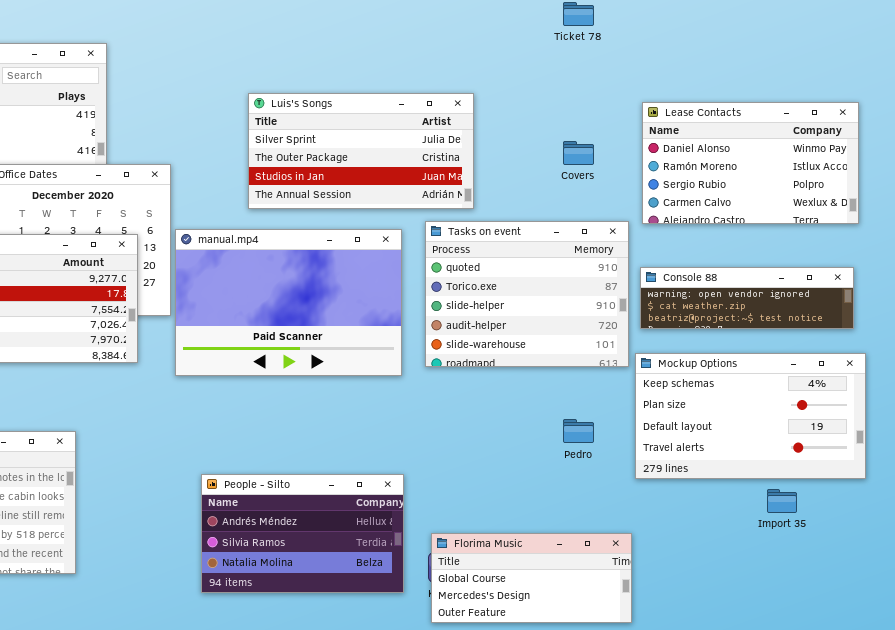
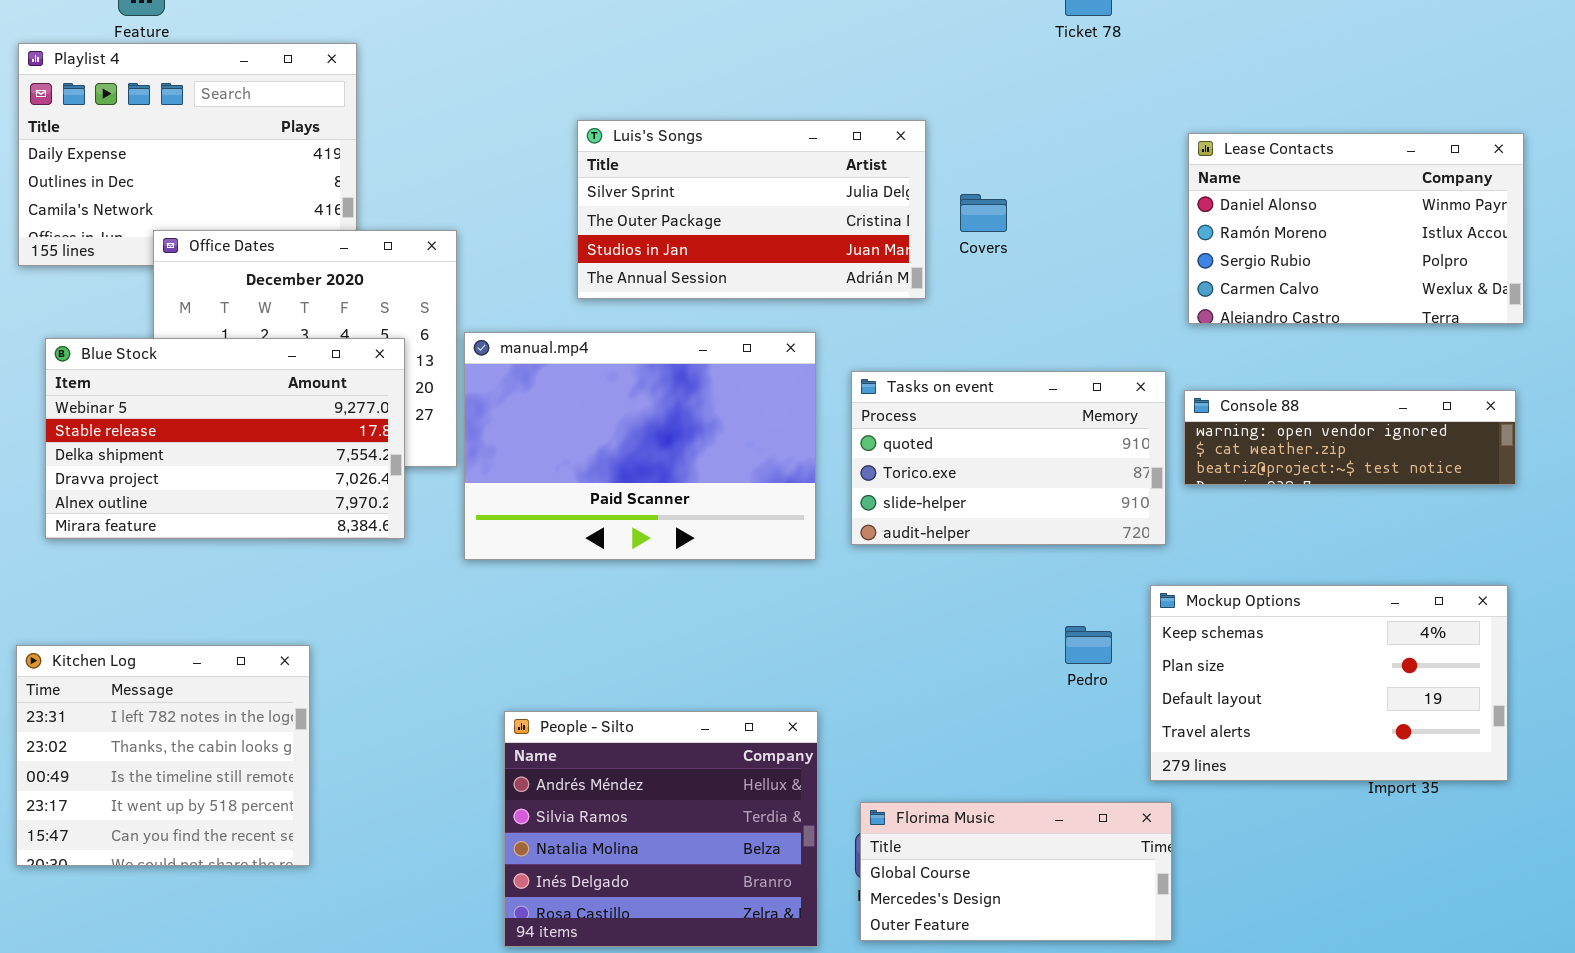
Covers: [563,141,594,165] -> [960,194,1007,232], moved
Tasks on event: [425,221,629,367] -> [851,371,1166,545], resized
Mockup Options: [635,353,866,479] -> [1150,585,1508,781], moved
People - Silto: [201,474,404,593] -> [504,711,818,947], resized

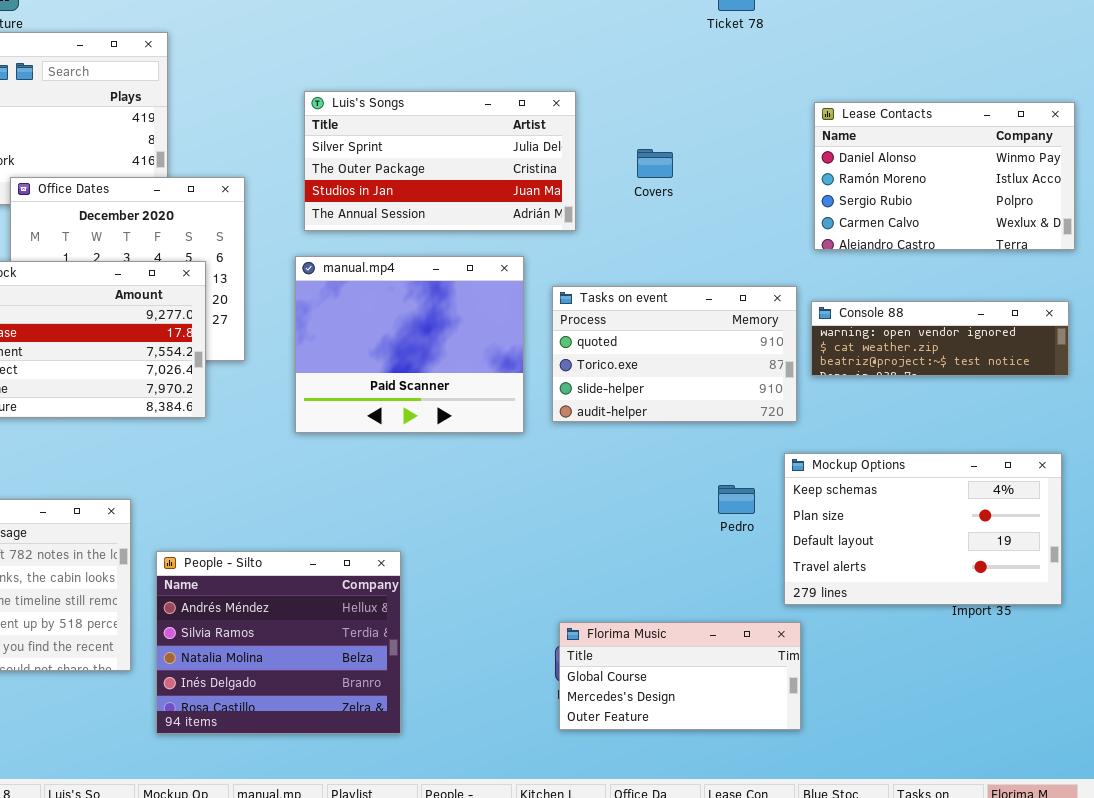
Luis's Songs: [577,120,926,299] -> [304,91,576,231], moved
manual.mp4: [464,332,816,560] -> [295,256,524,433], resized
People - Silto: [504,711,818,947] -> [156,551,401,734], moved

